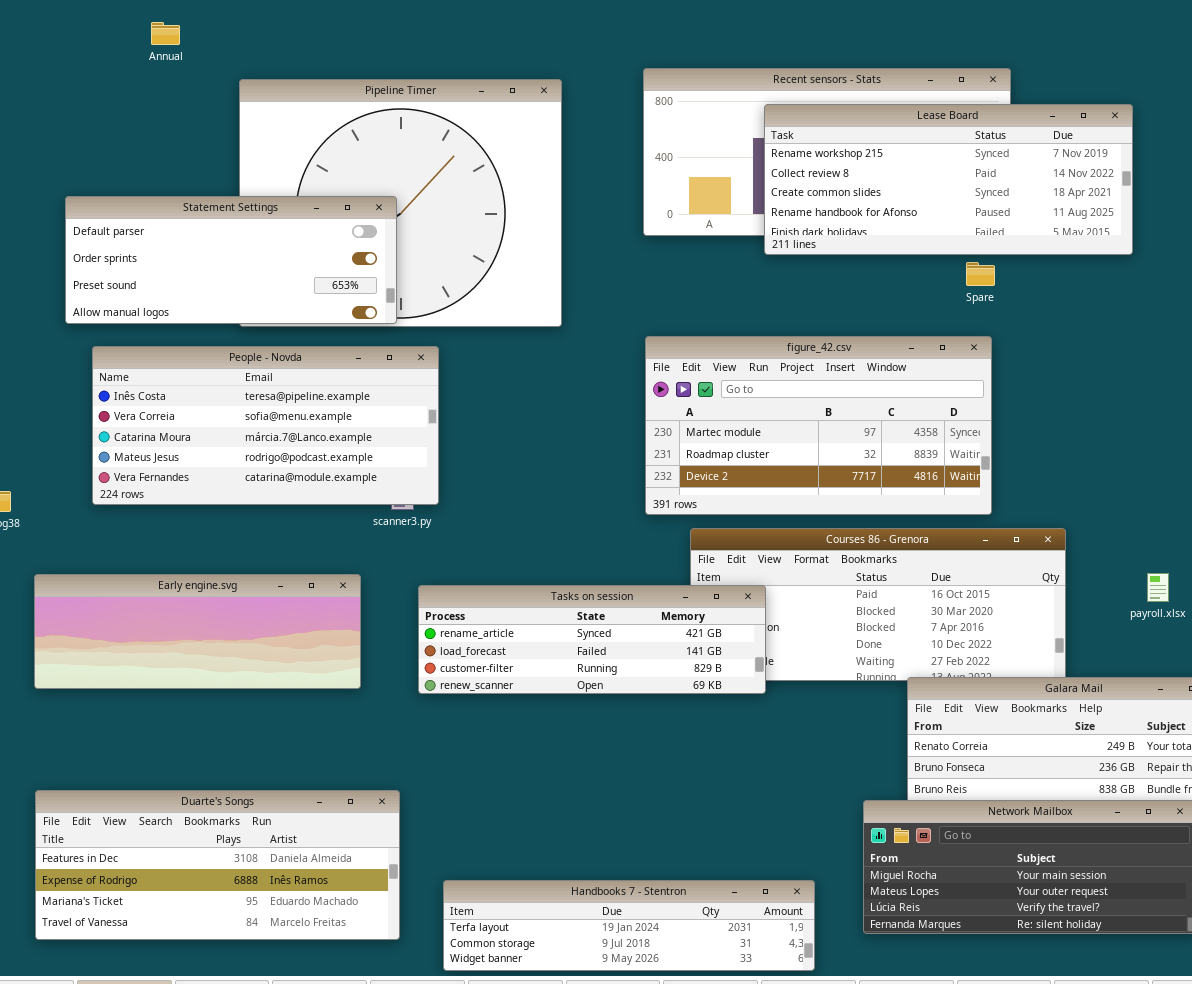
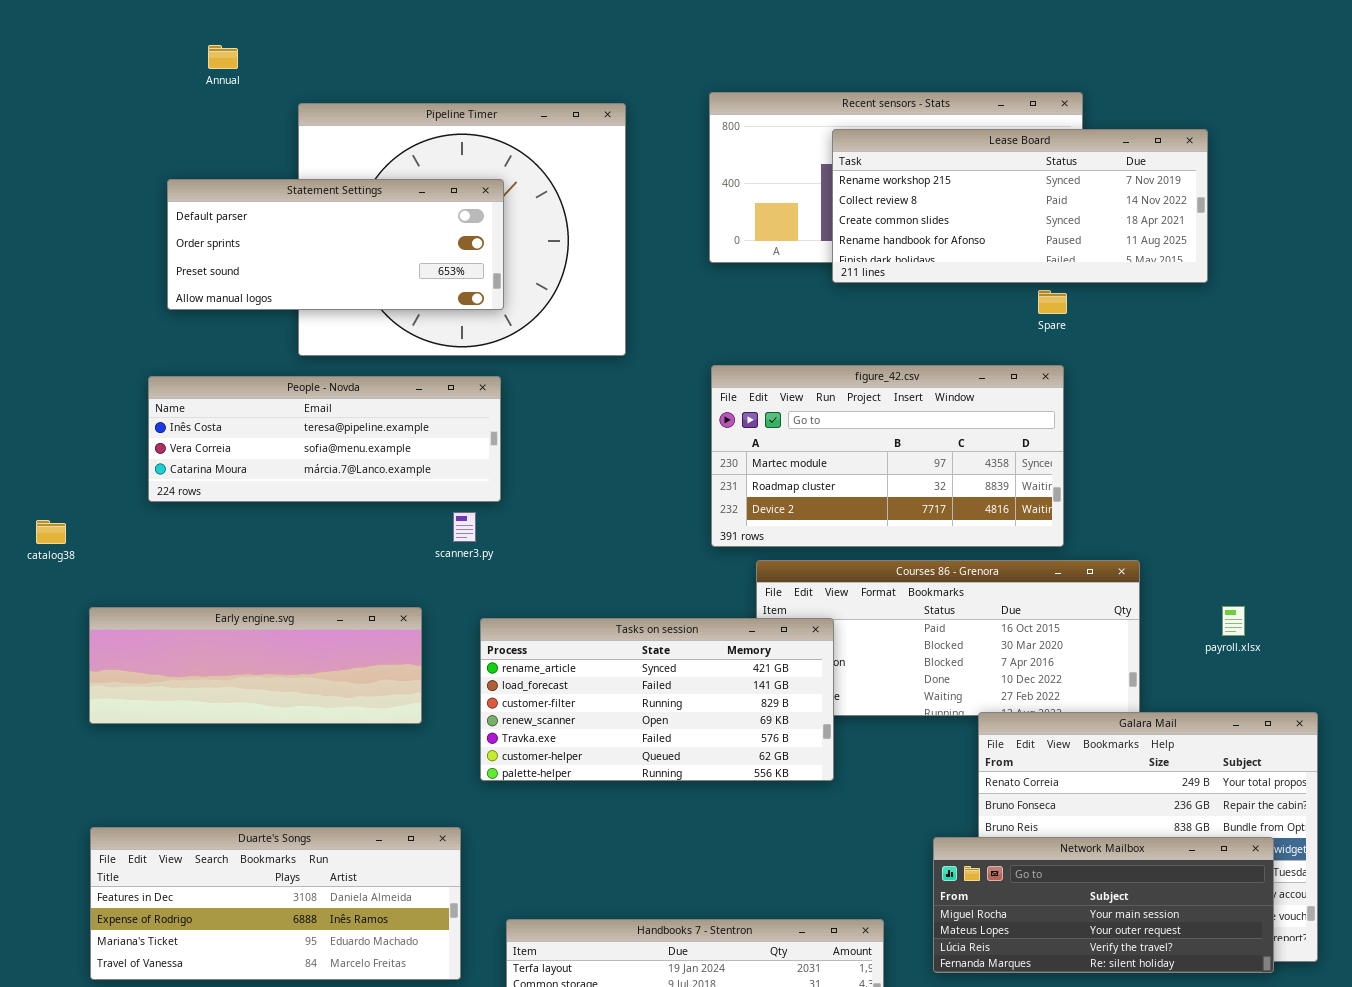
Statement Settings: [65,196,397,324] -> [167,179,504,310], moved
People - Novda: [92,346,439,505] -> [148,376,501,502], resized
Tasks on session: [418,585,766,694] -> [480,618,834,781], resized

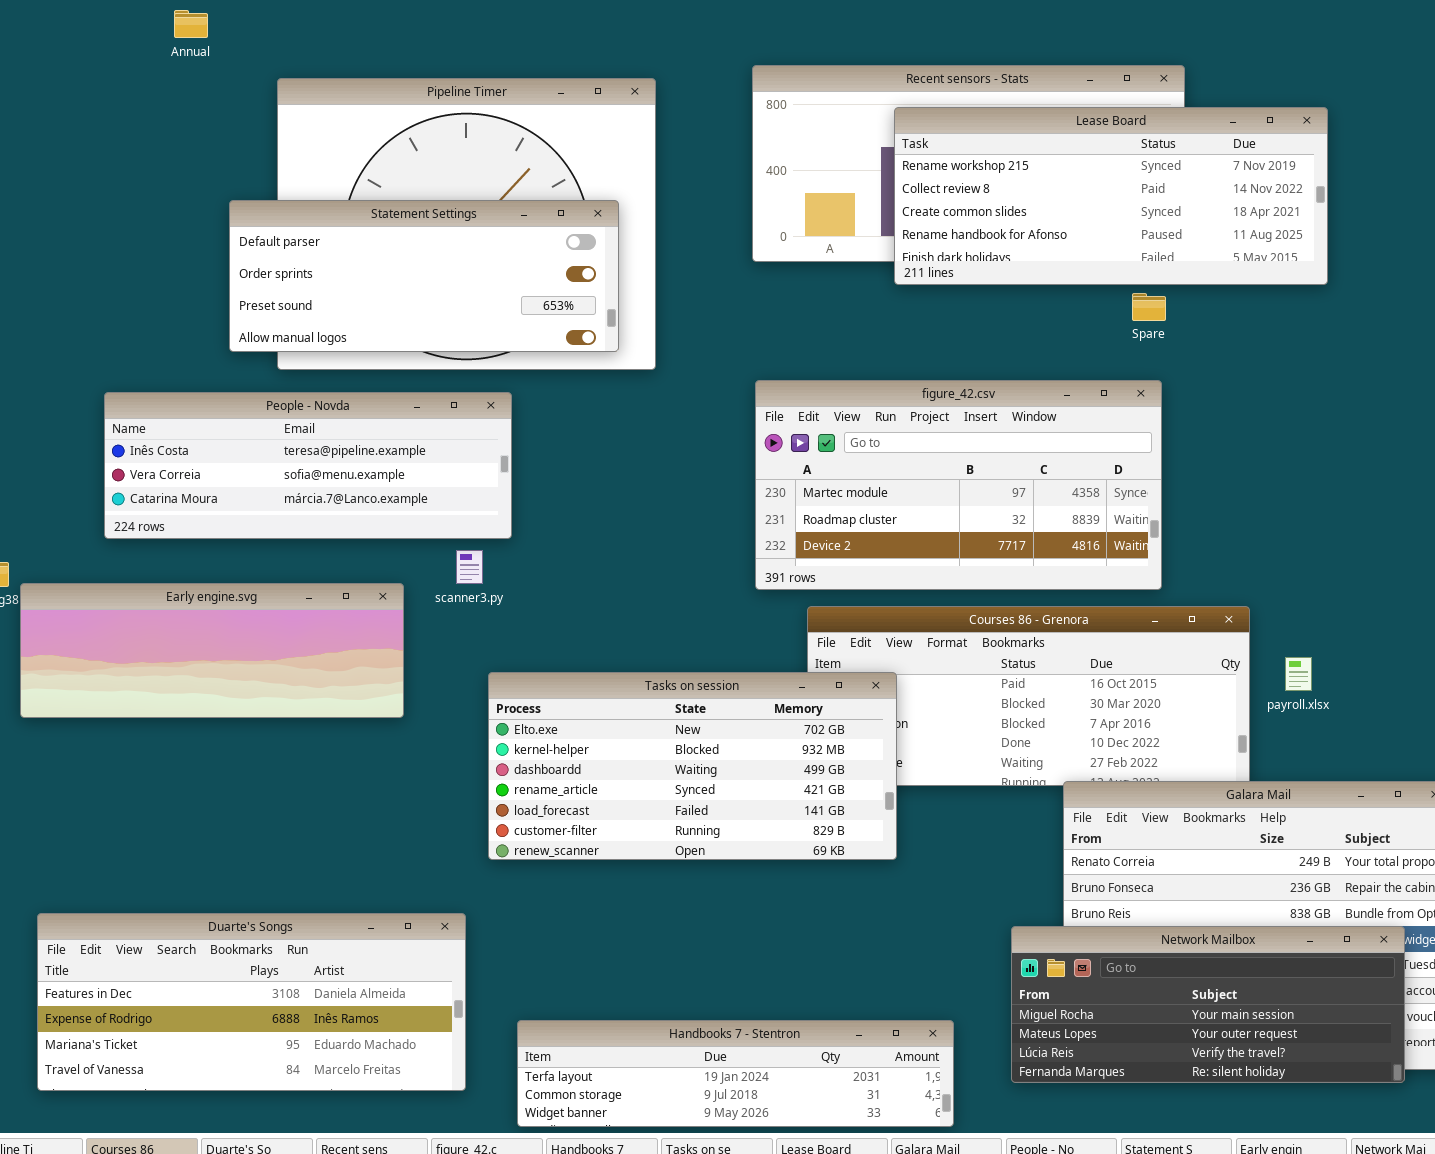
Statement Settings: [167,179,504,310] -> [229,200,619,352], moved
payroll.xlsx: [1222,606,1245,636] -> [1285,657,1312,691], moved
Early engine.svg: [89,607,422,724] -> [20,583,404,718], moved
Tasks on session: [480,618,834,781] -> [488,672,897,860], scrolled up 3 rows

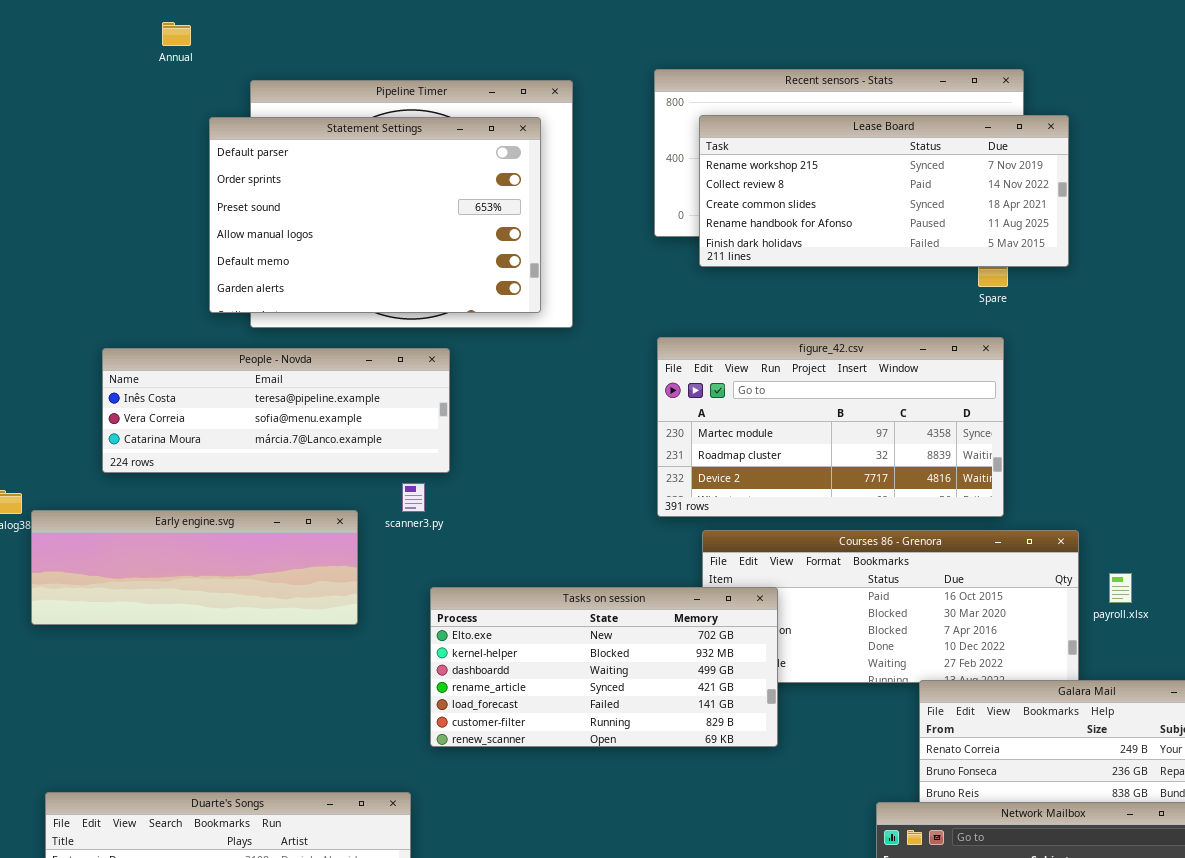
Lease Board: [894,107,1328,285] -> [699,115,1069,267], moved
Statement Settings: [229,200,619,352] -> [209,117,541,313], resized

